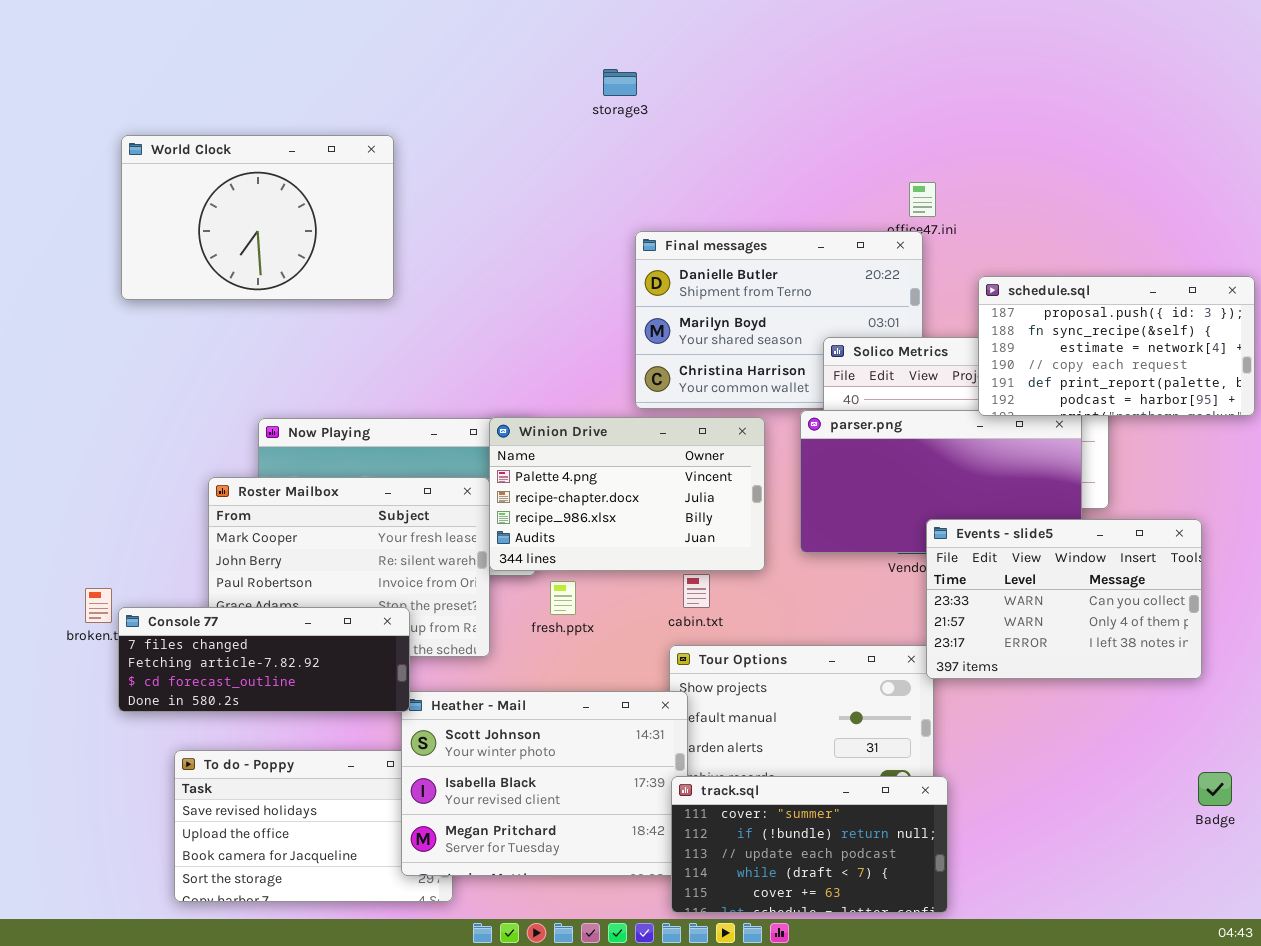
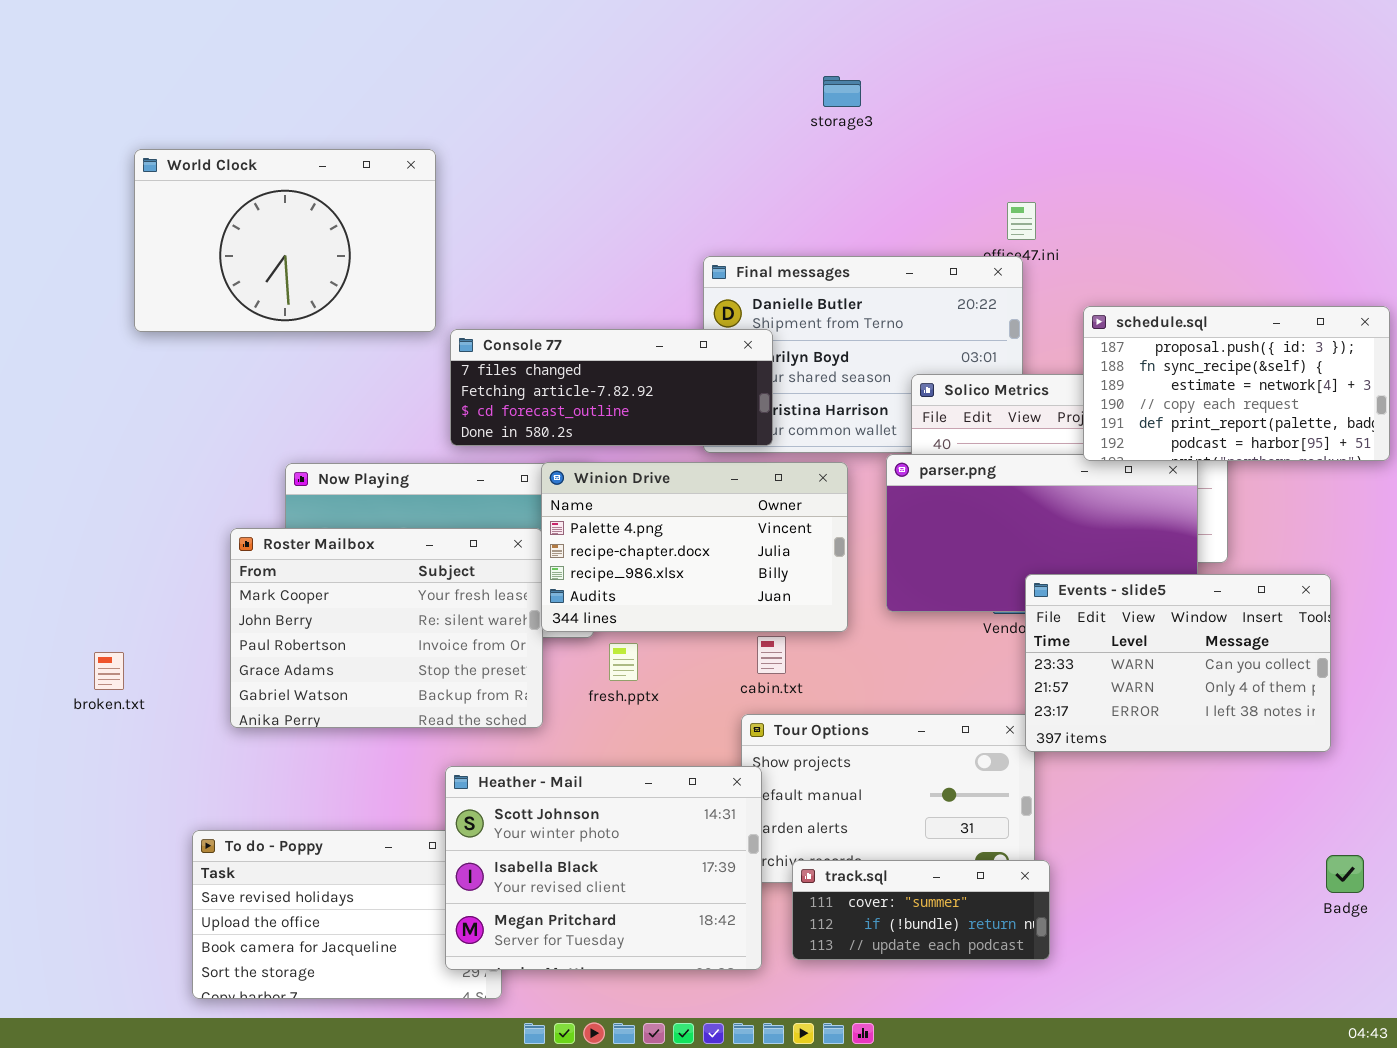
storage3: [603,69,637,96] -> [823,76,861,107], moved
Console 77: [118,607,410,712] -> [450,329,773,446], moved
track.sql: [671,776,948,913] -> [792,860,1050,960], resized

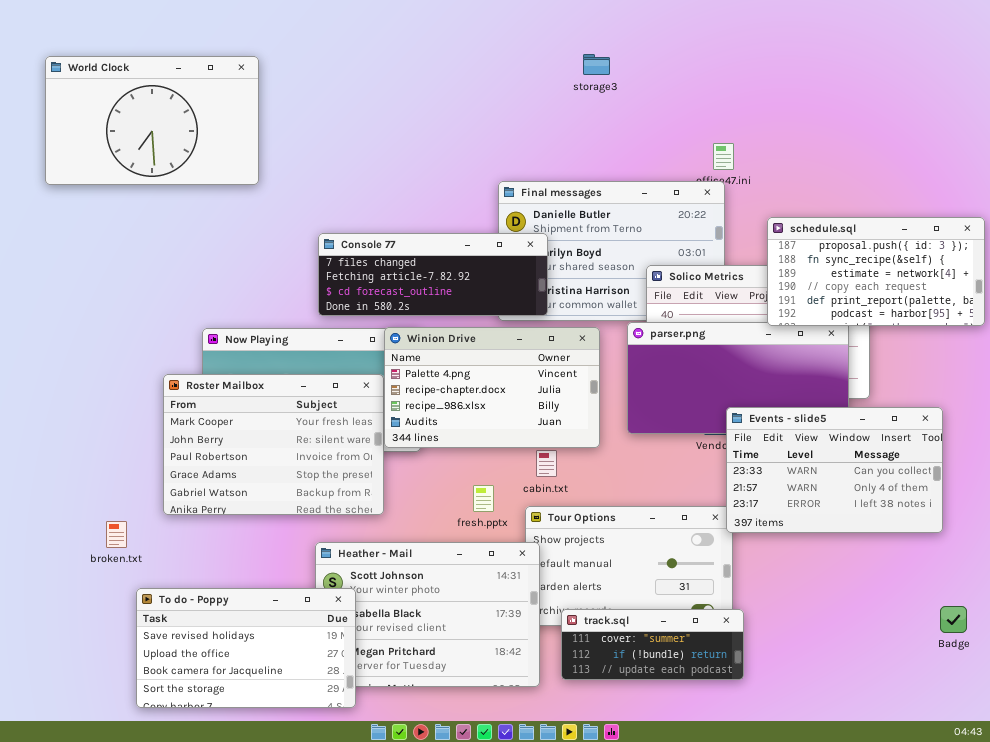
World Clock: [134,149,436,332] -> [45,56,259,185], moved
fresh.pptx: [609,643,638,681] -> [473,485,494,512], moved
broken.txt: [94,652,124,690] -> [106,521,127,548], moved
To do - Poppy: [192,830,502,999] -> [136,588,356,708], raised

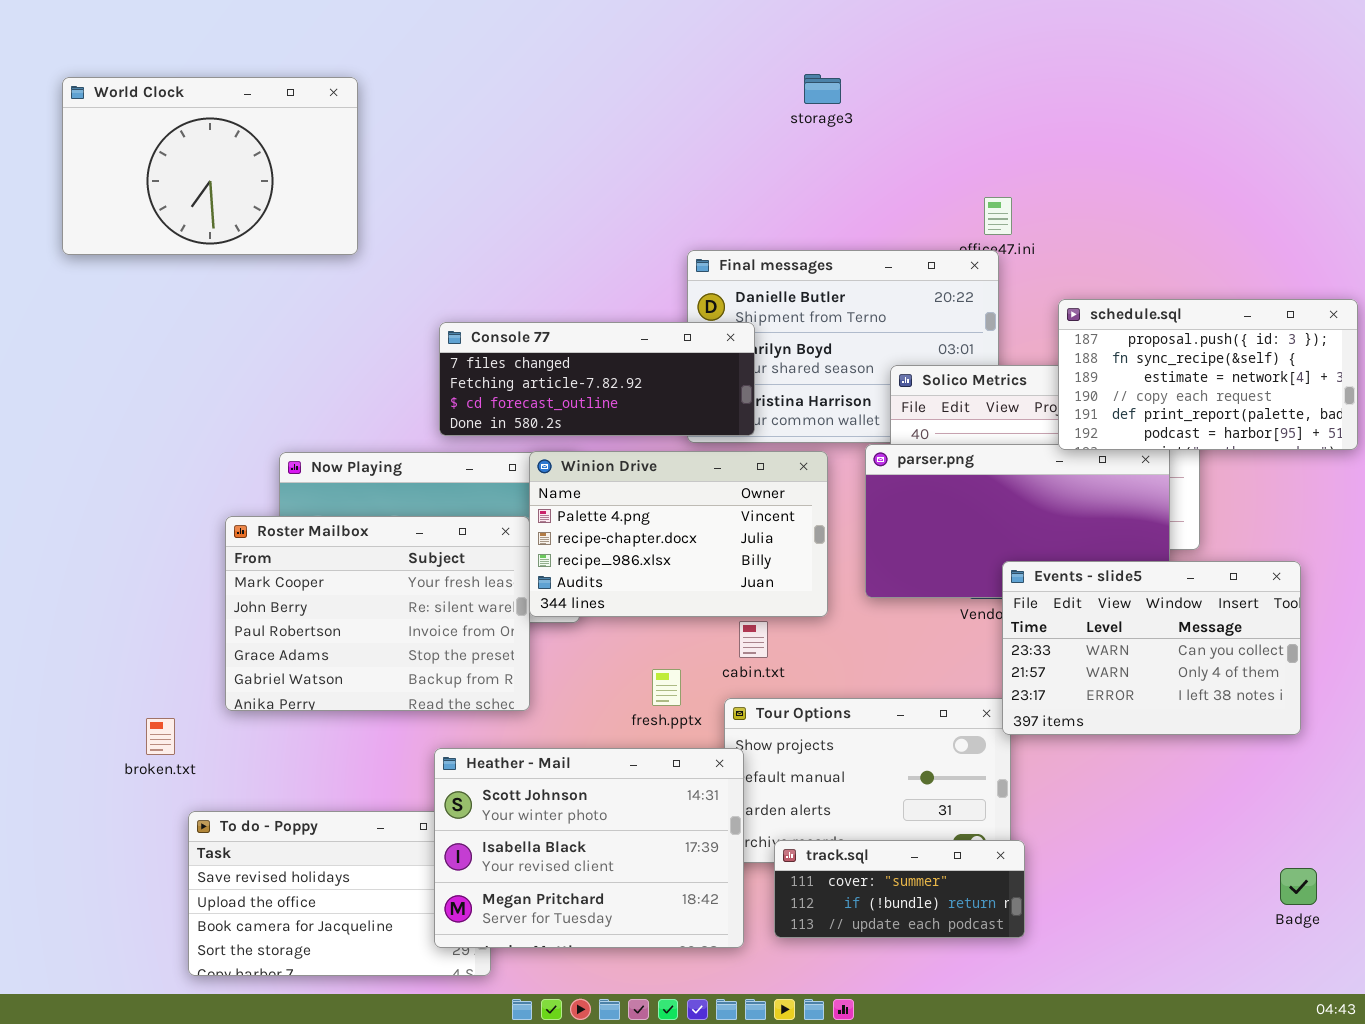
Heather - Mail: [315,542,540,687] -> [434,748,744,948], raised
Badge: [940,606,967,633] -> [1280,868,1317,905], moved

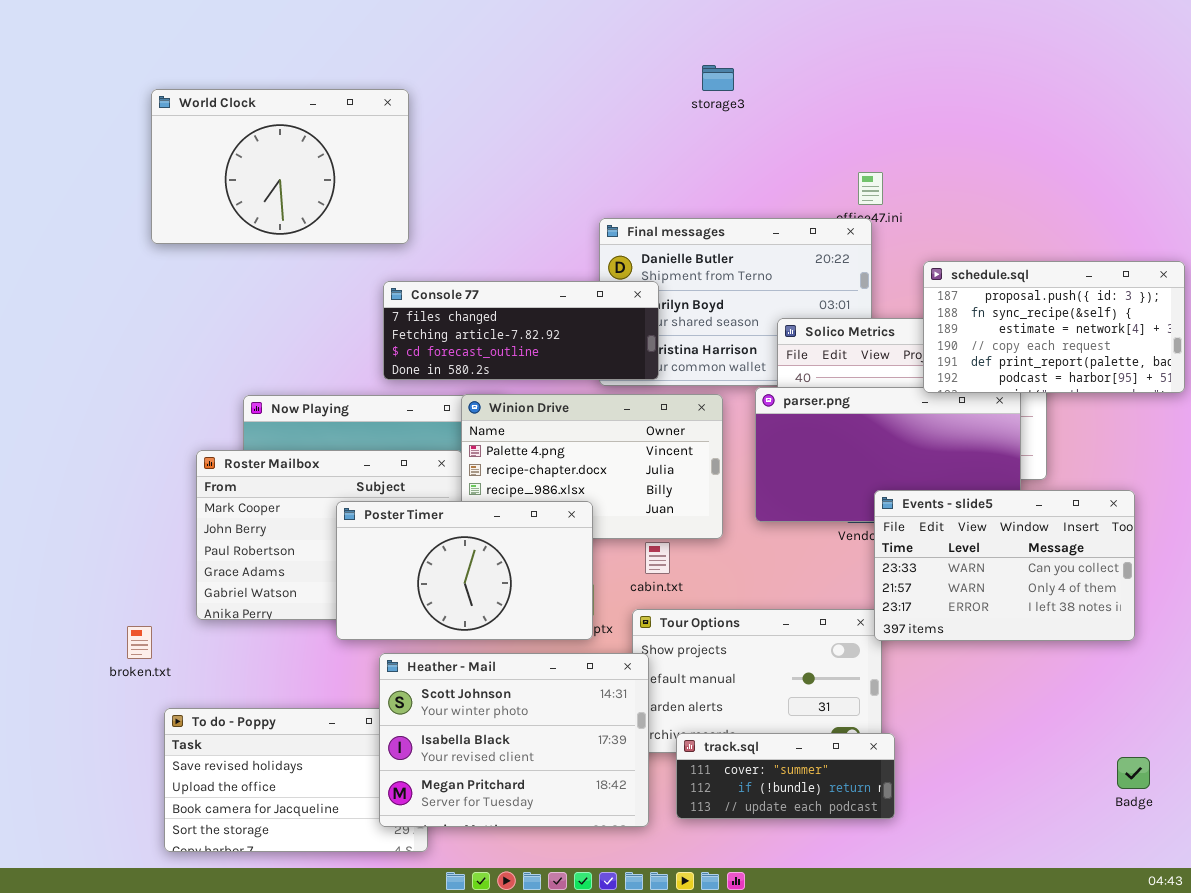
World Clock: [62,77,358,255] -> [151,89,409,244], moved
Poster Timer: none -> [336,501,593,640], opened

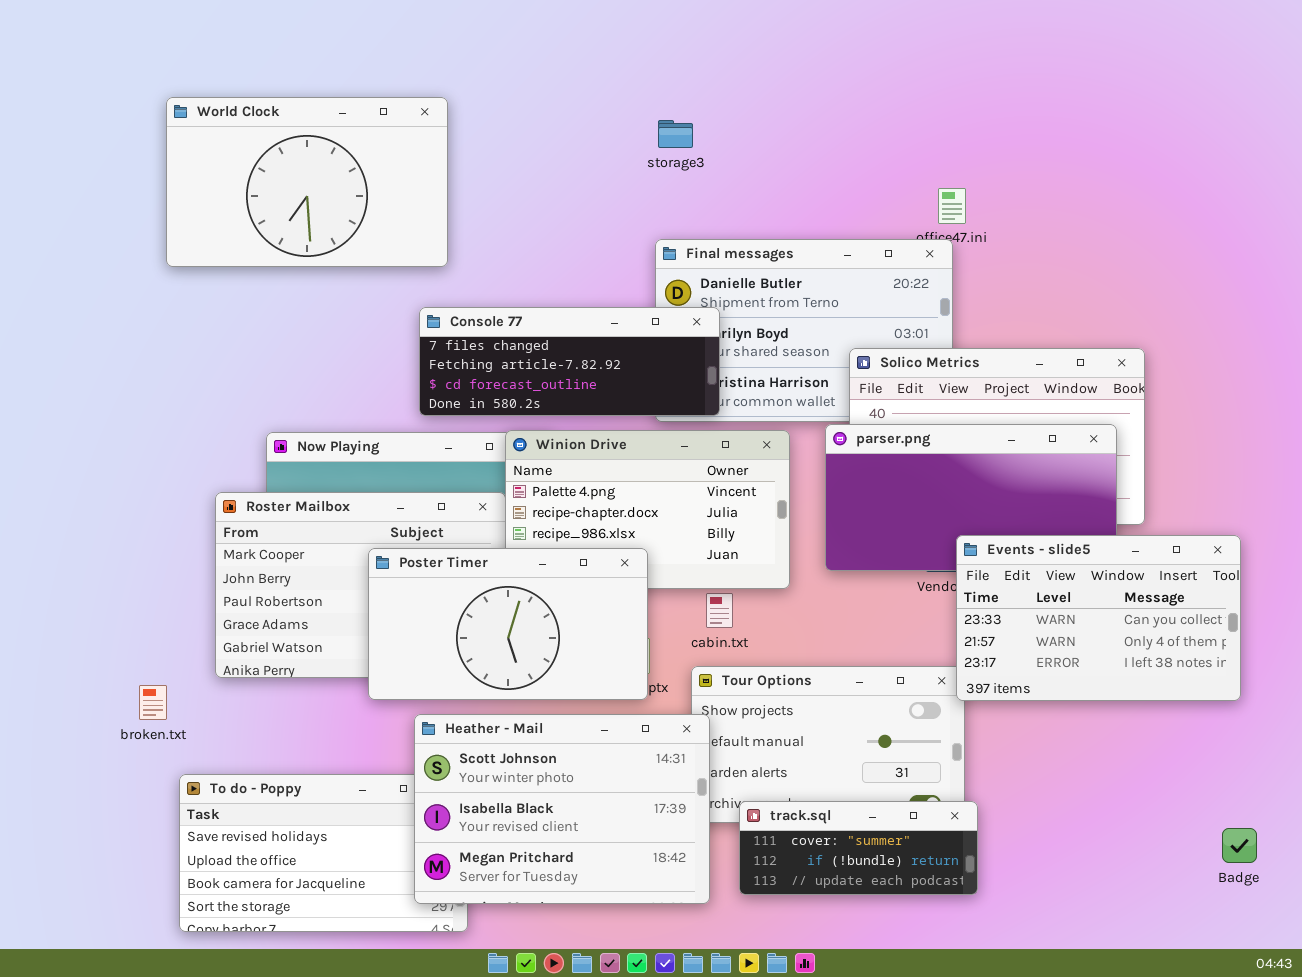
storage3: [702,65,734,91] -> [658,120,693,148], moved
schedule.sql: [923,261,1185,393] -> none, closed

